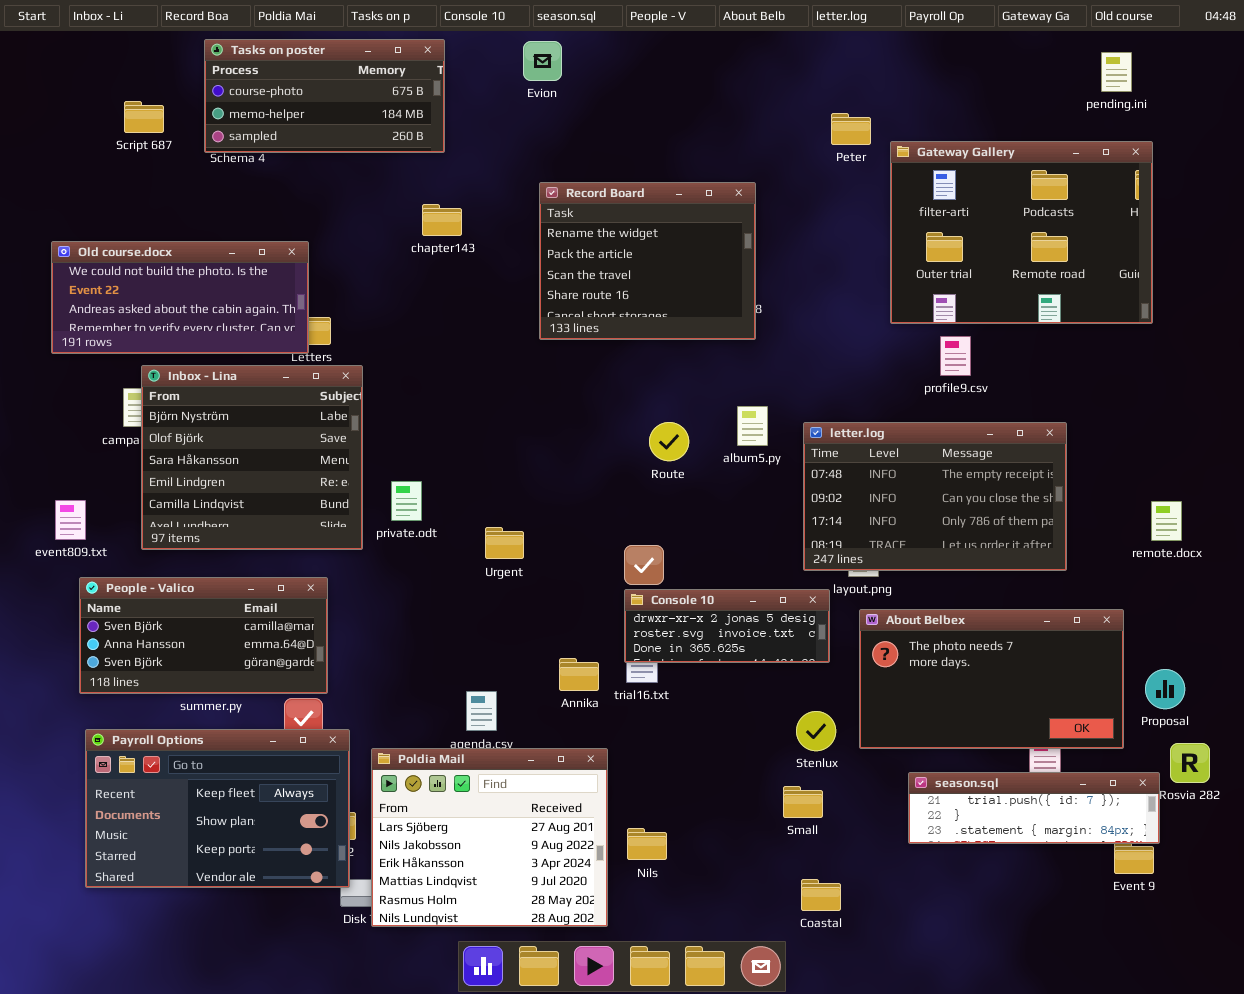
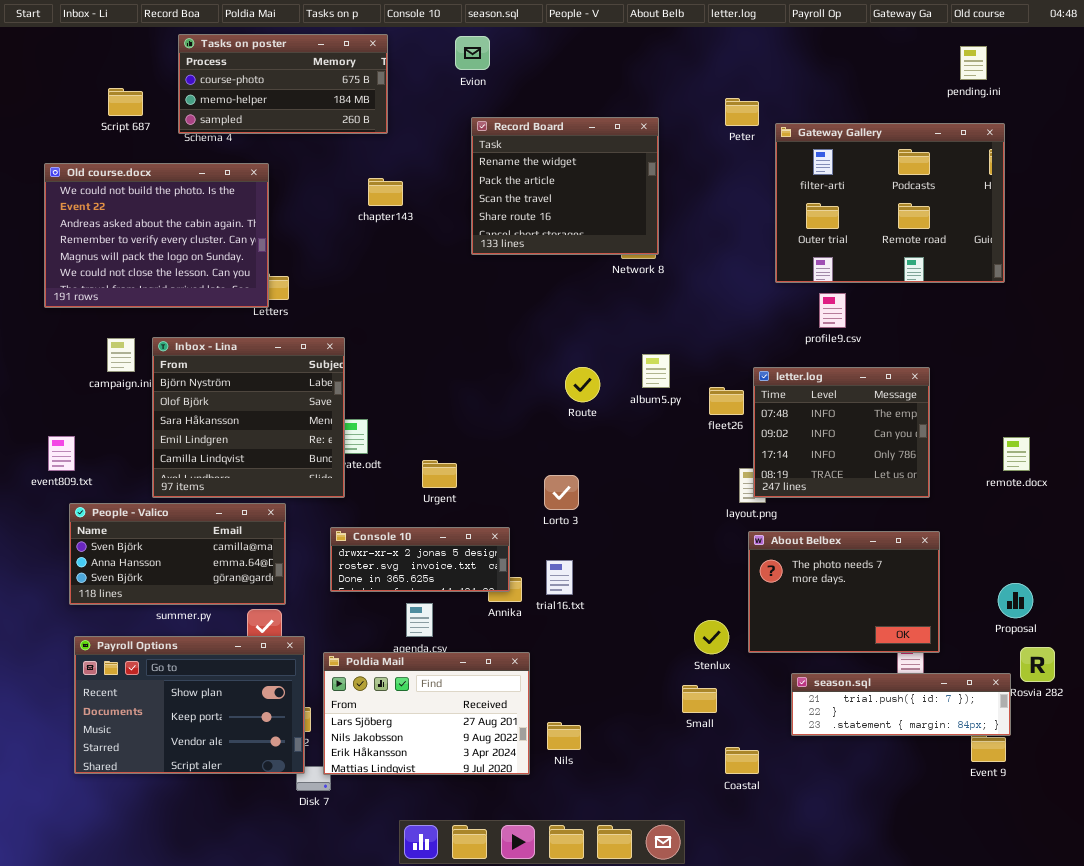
Record Board: [539,182,756,340] -> [471,117,659,255], moved
Old course.docx: [51,241,309,354] -> [44,163,269,308], resized
Inbox - Lina: [141,365,363,550] -> [152,337,345,498], moved
letter.log: [803,422,1067,571] -> [753,367,930,498], resized
Console 10: [624,589,830,663] -> [330,527,510,592], moved
About Belbex: [859,609,1124,749] -> [748,531,940,653], resized
Payroll Options: [85,729,350,888] -> [74,636,305,774], scrolled down 1 row
Poldia Mail: [371,748,608,927] -> [323,652,530,775], resized
Coastal: [801,879,841,911] -> [725,747,759,774], moved

